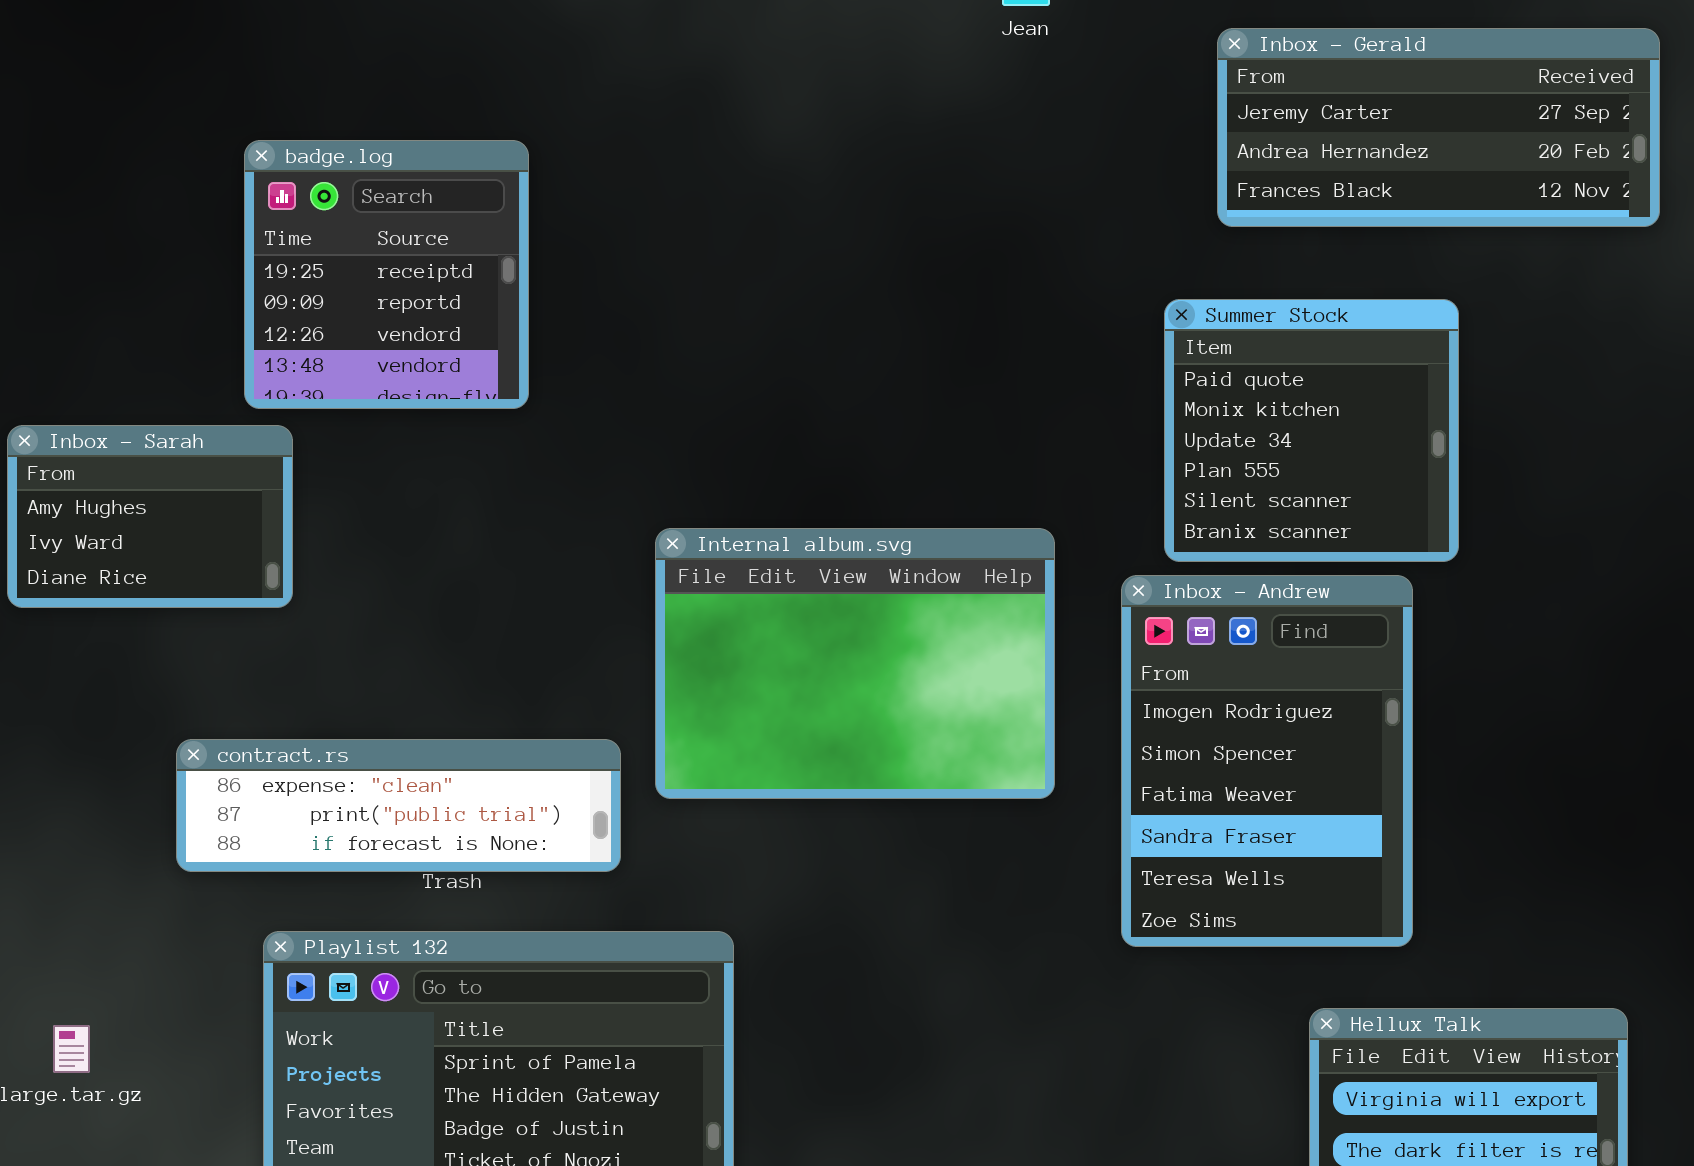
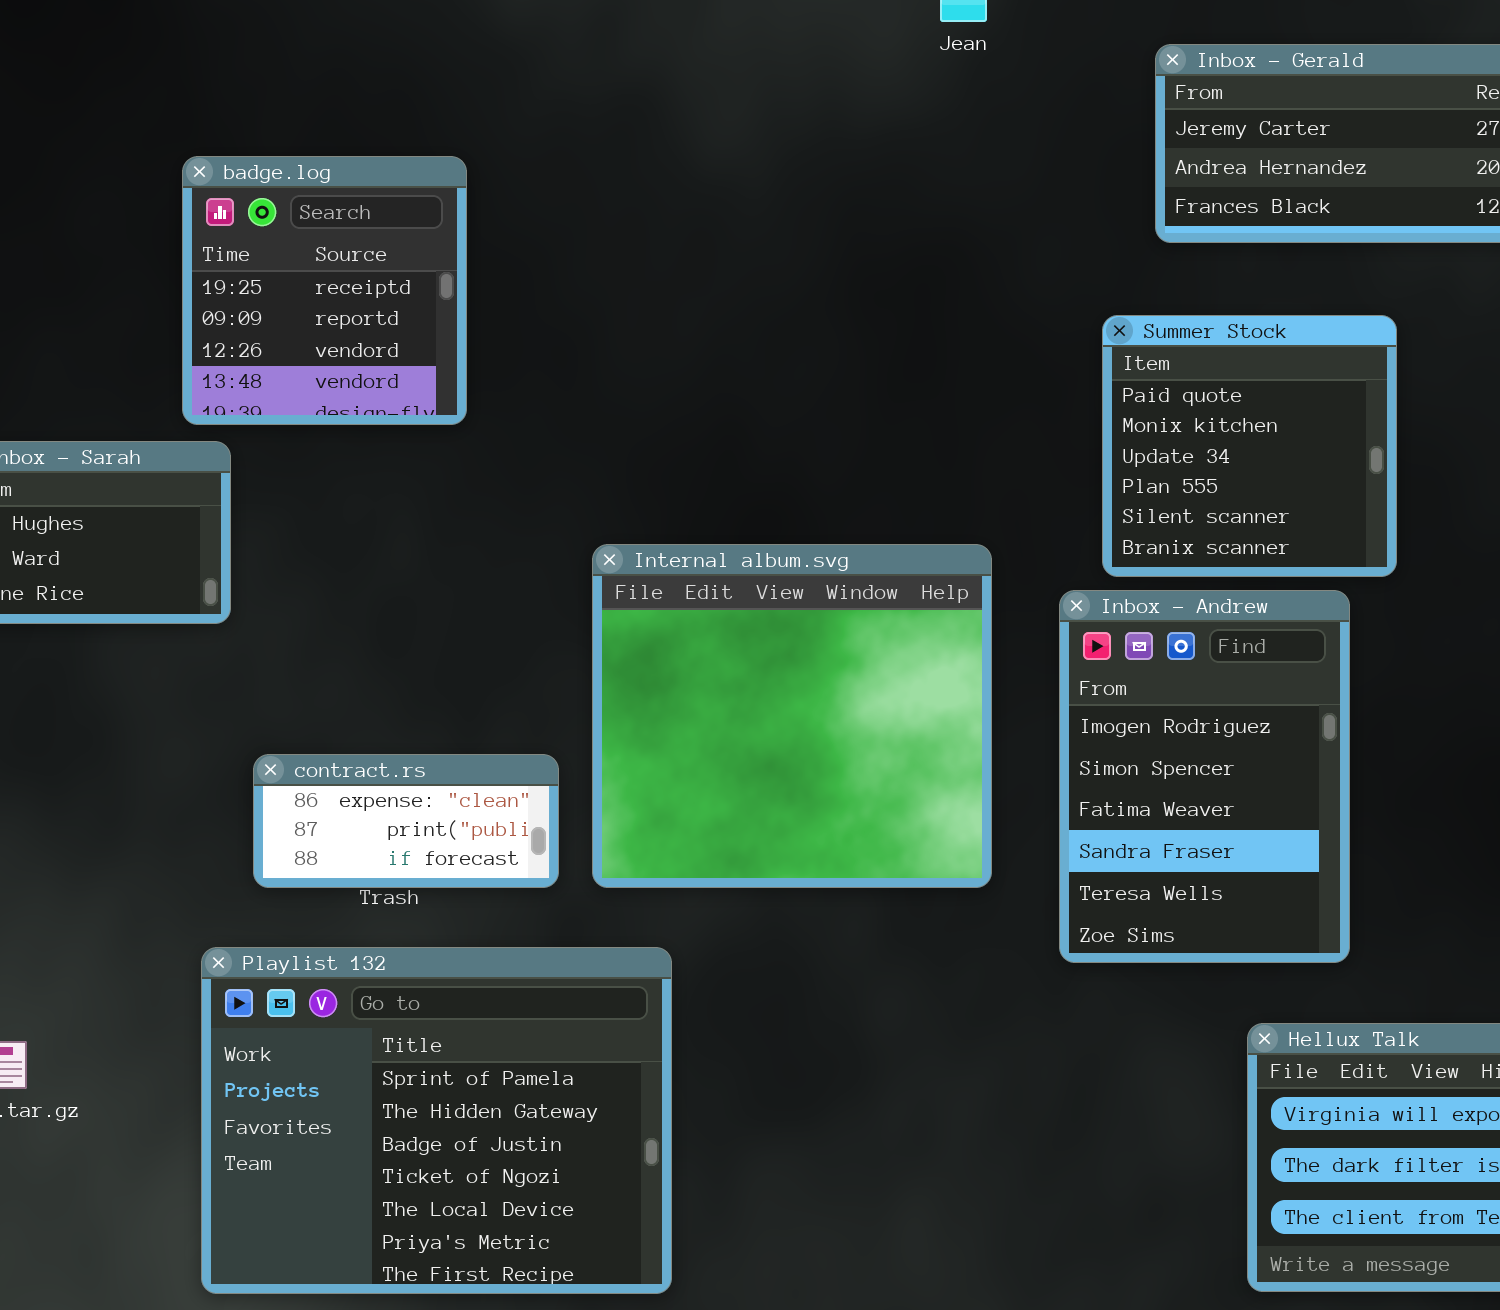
Internal album.svg: [655,528,1055,799] -> [592,544,992,888], resized
contract.rs: [176,739,621,872] -> [253,754,559,888], resized

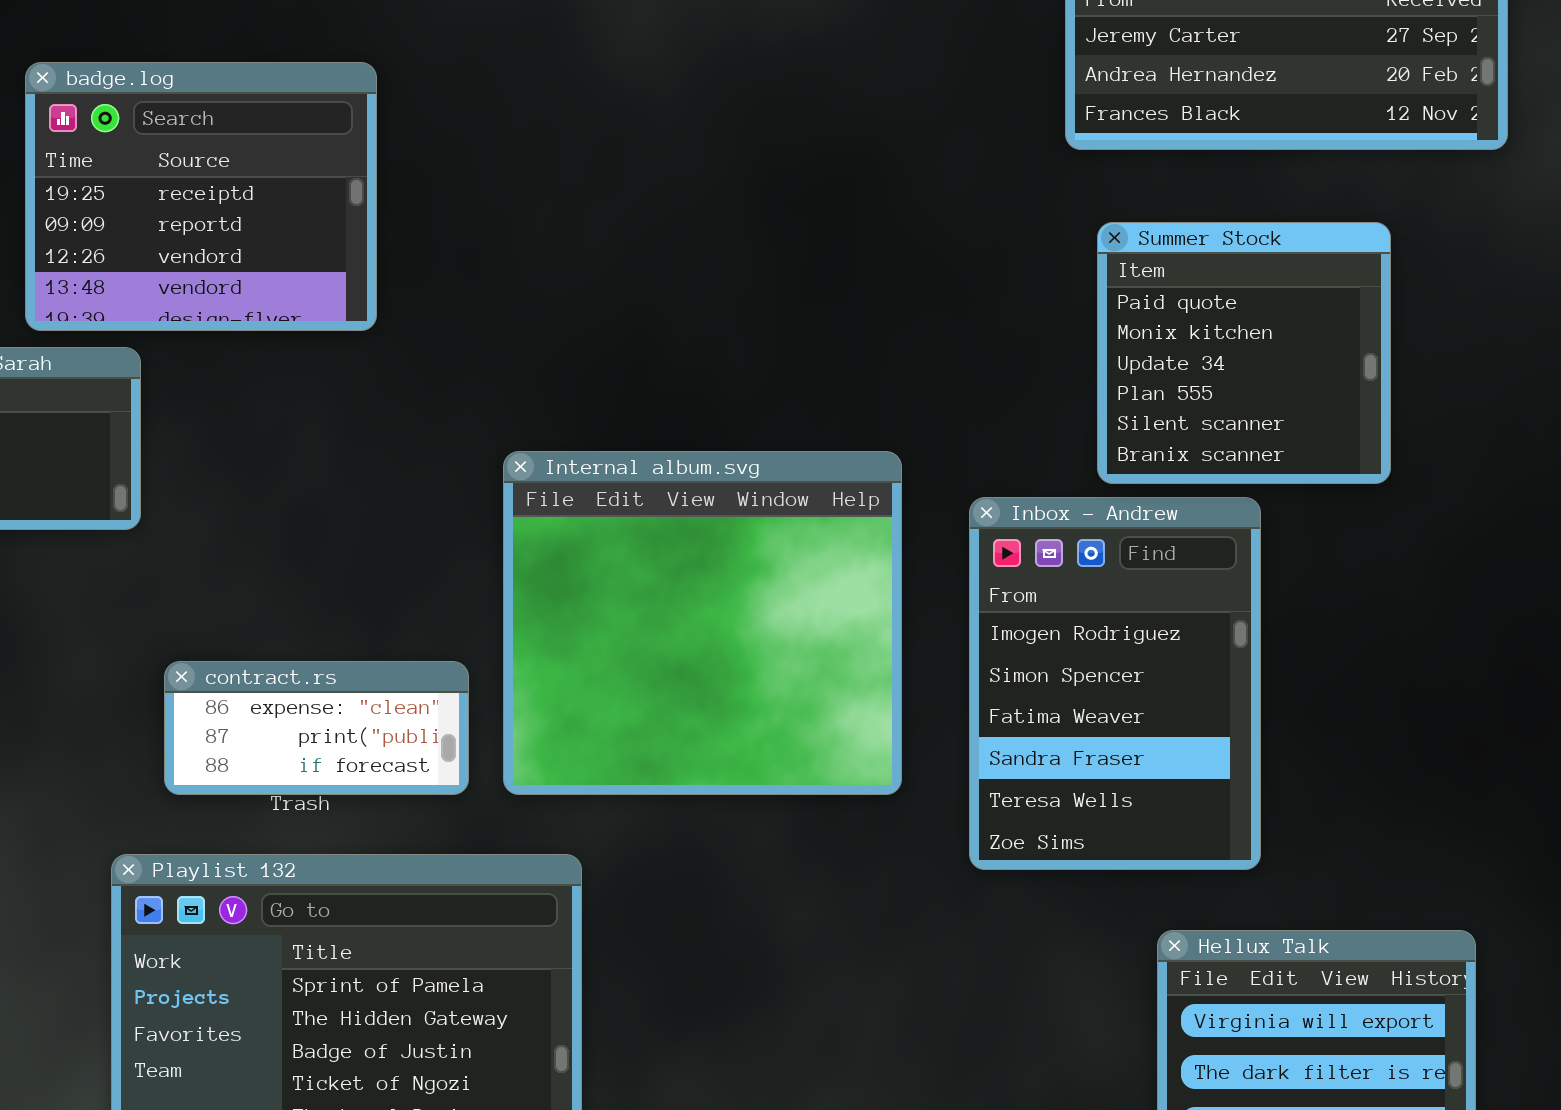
badge.log: [182,156,467,425] -> [25,62,377,331], resized
Summer Stock: [1102,315,1397,577] -> [1097,222,1391,484], moved

